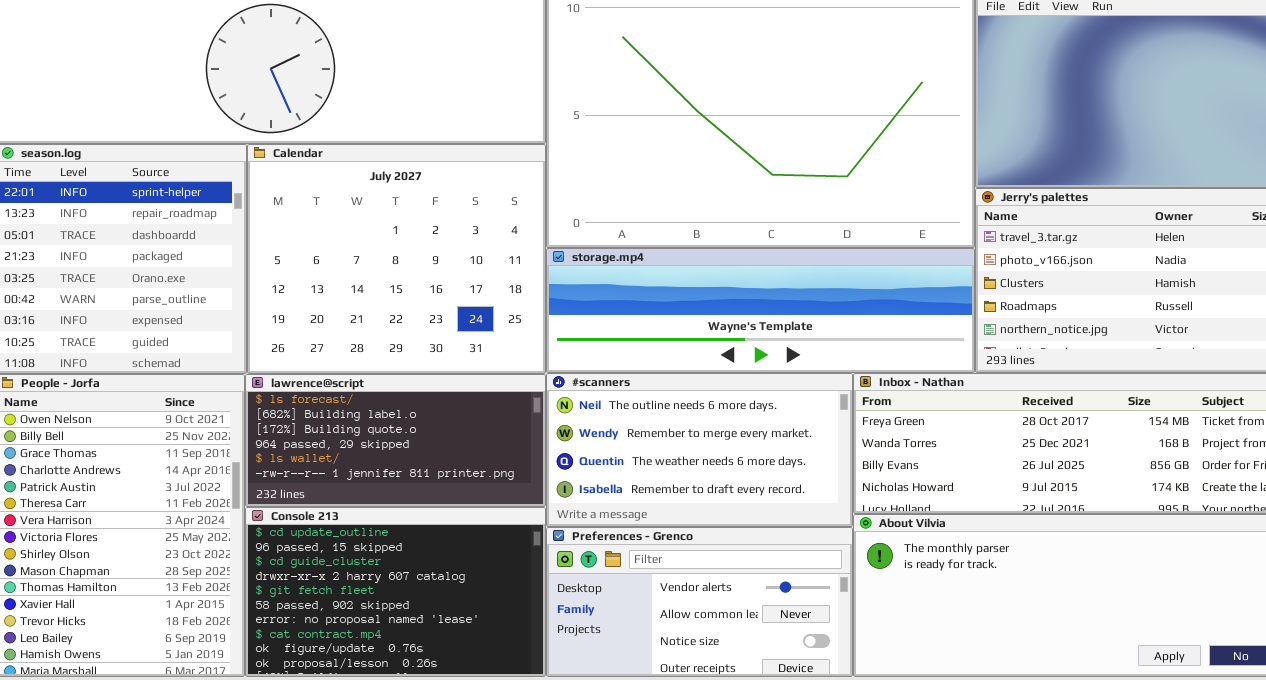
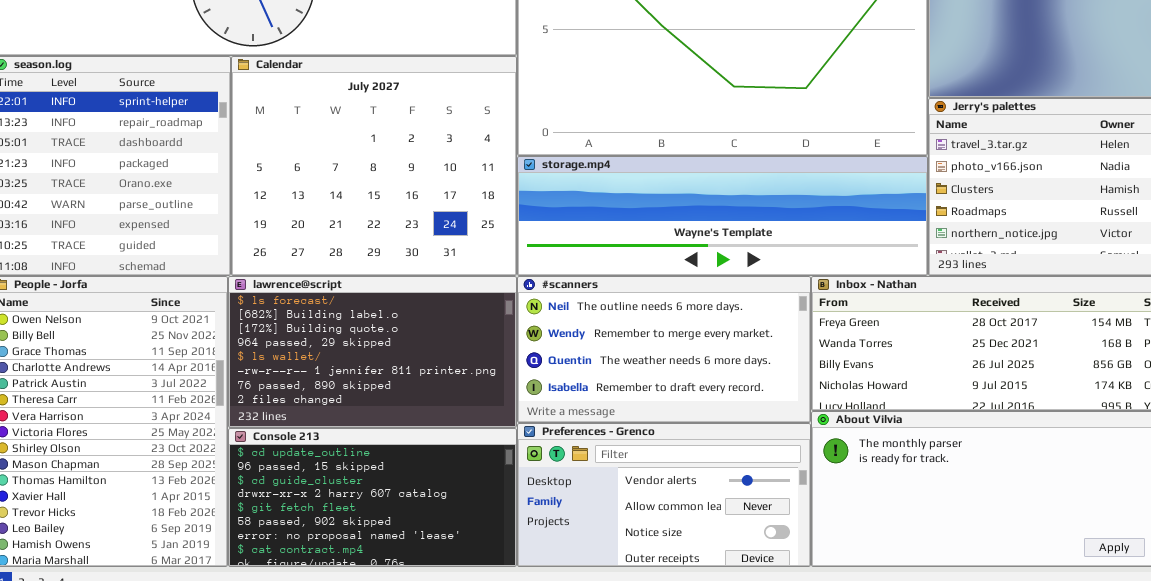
lawrence@script: [245,374,546,507] -> [228,276,517,428], resized
Console 213: [245,507,546,677] -> [228,428,517,567], resized

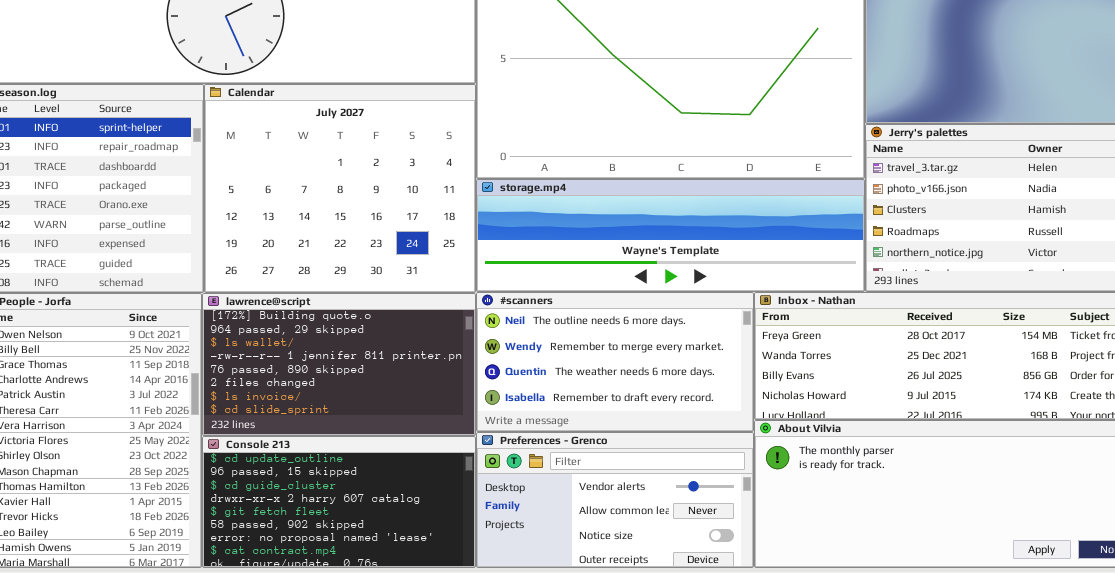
lawrence@script: [228,276,517,428] -> [202,293,476,436], scrolled down 2 rows

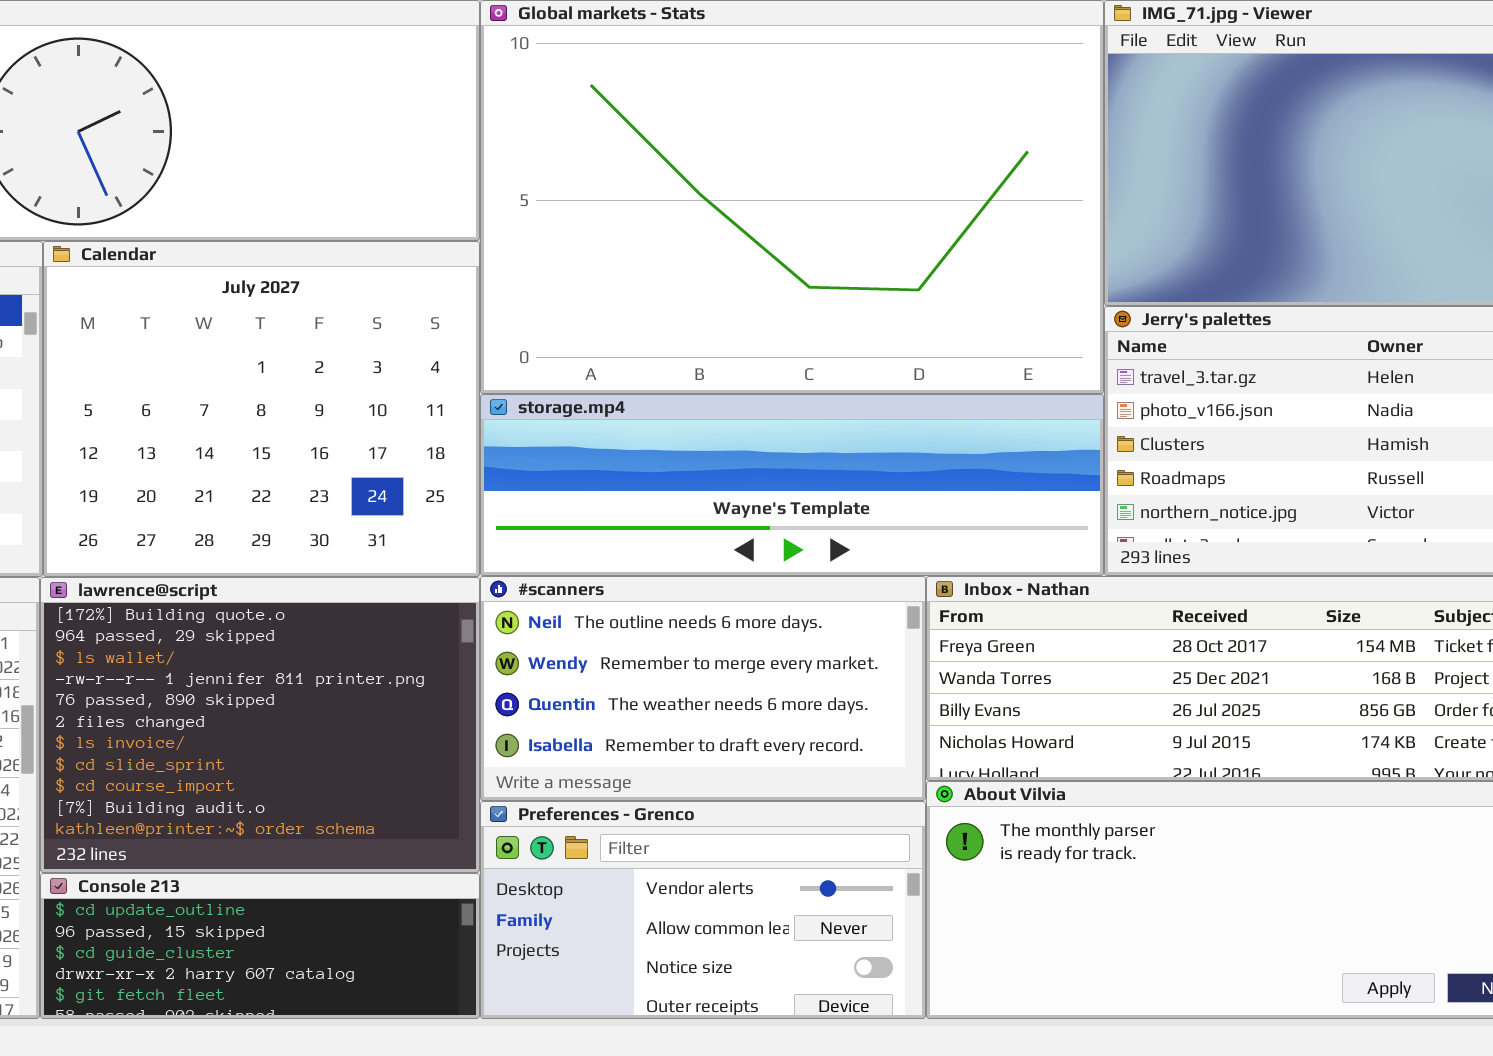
lawrence@script: [202,293,476,436] -> [40,577,480,873], resized
Console 213: [202,436,476,568] -> [40,873,480,1019], resized

